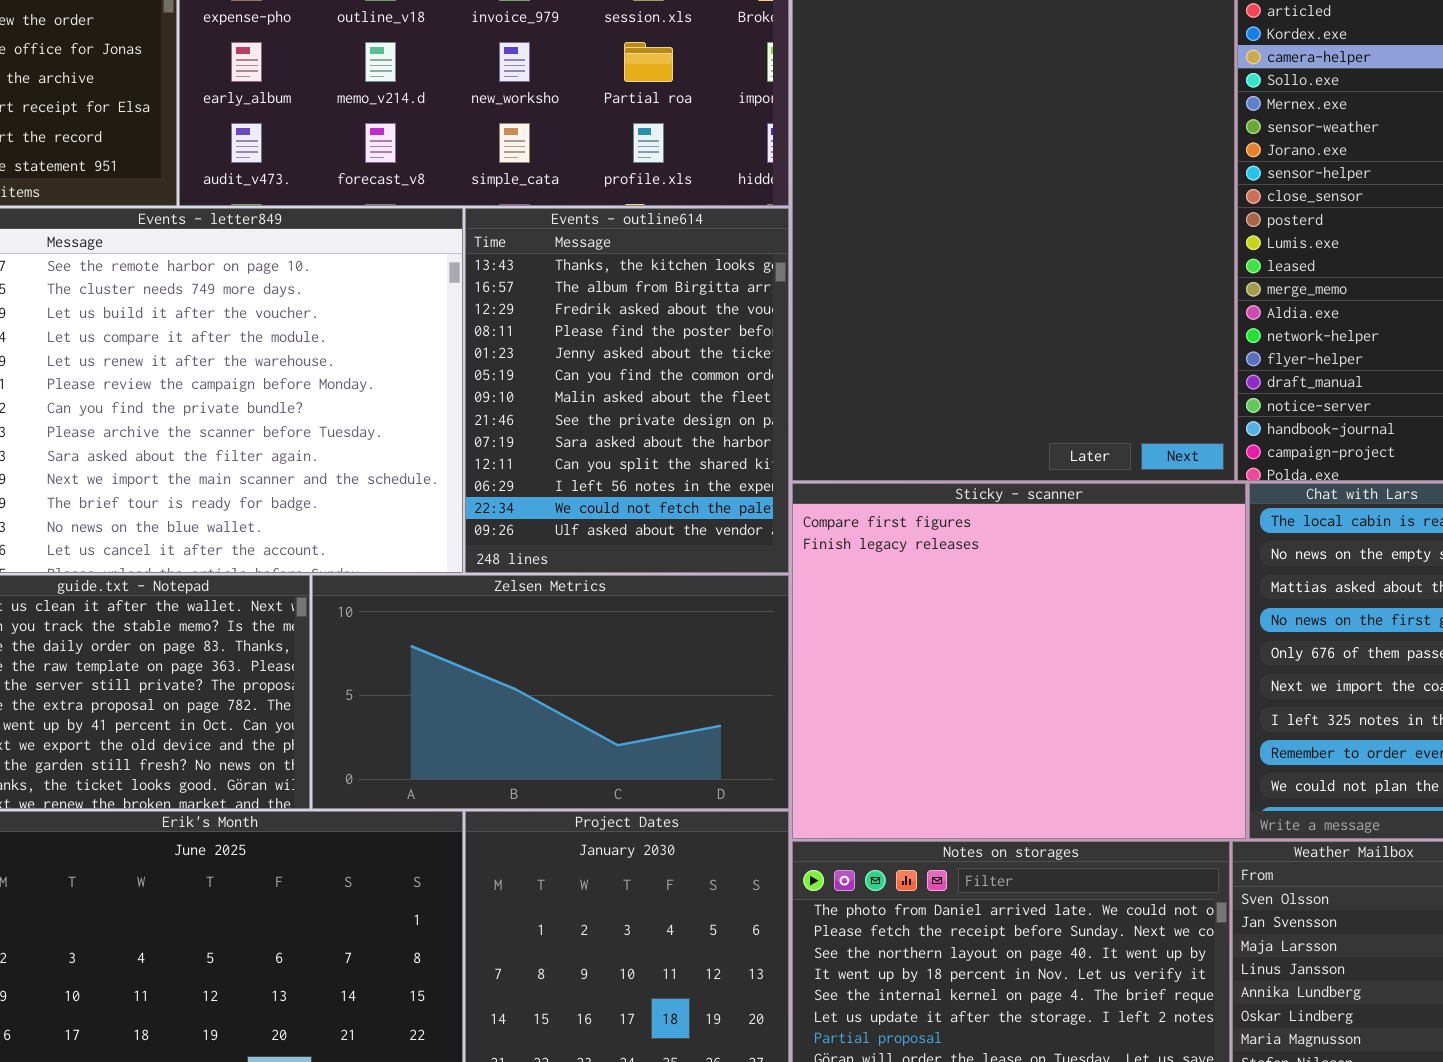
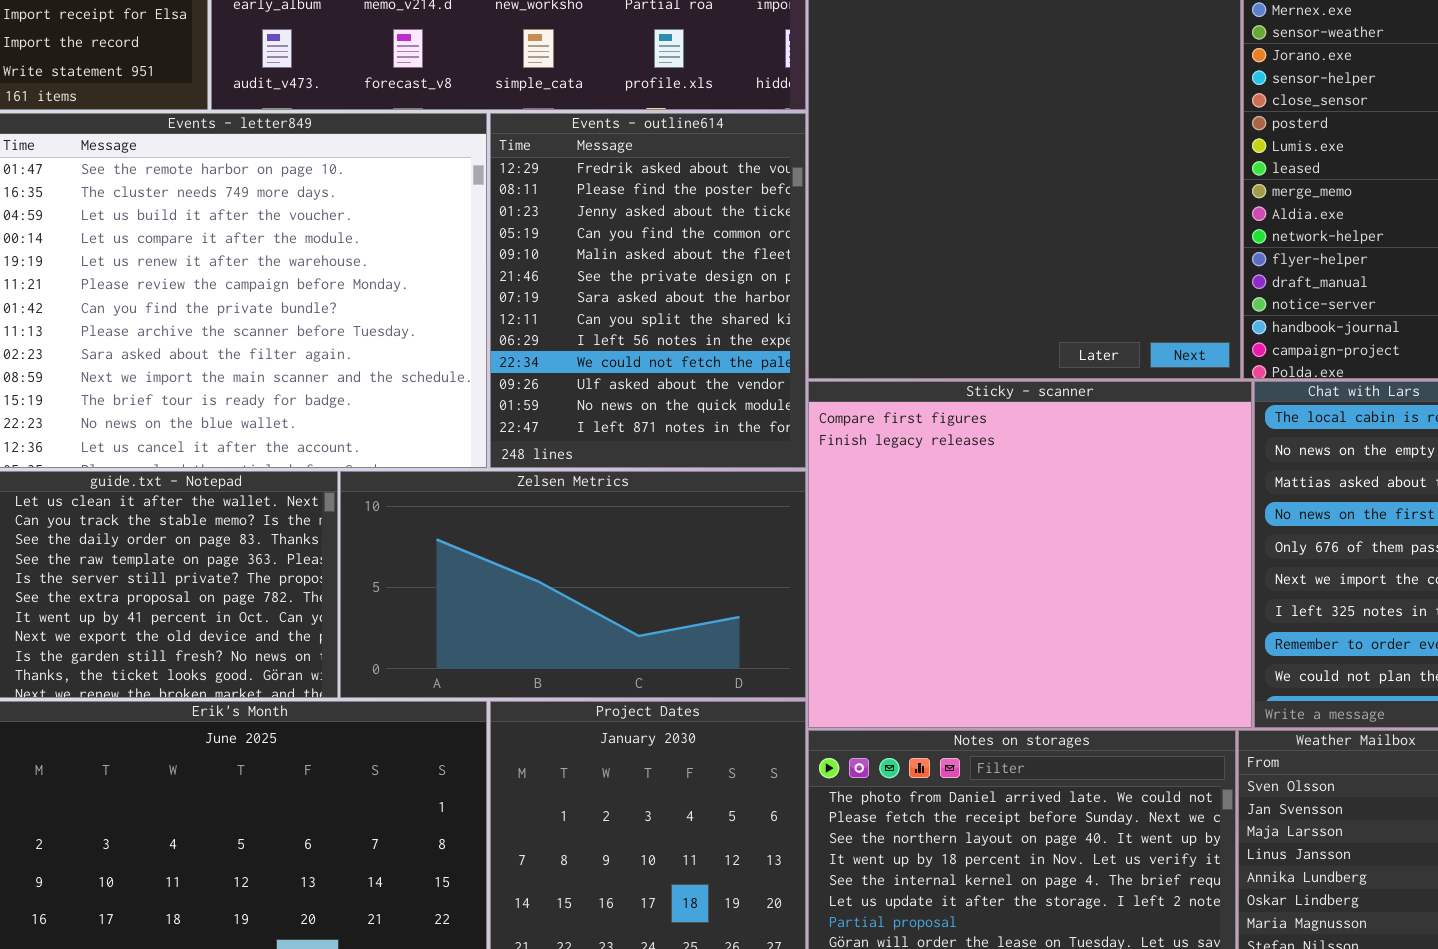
Events - outline614: [465,208,789,573] -> [490,113,806,468], scrolled down 2 rows

